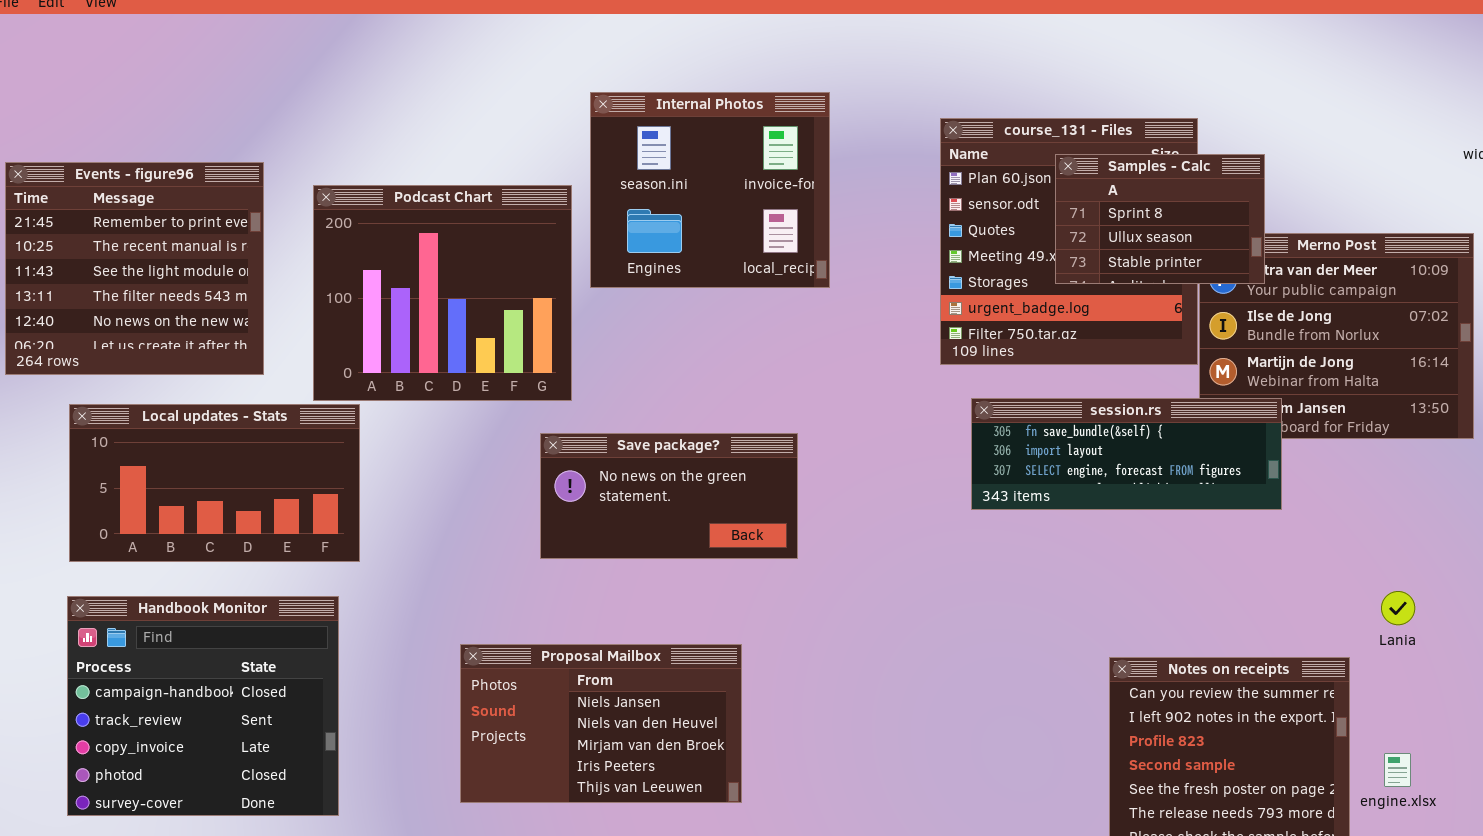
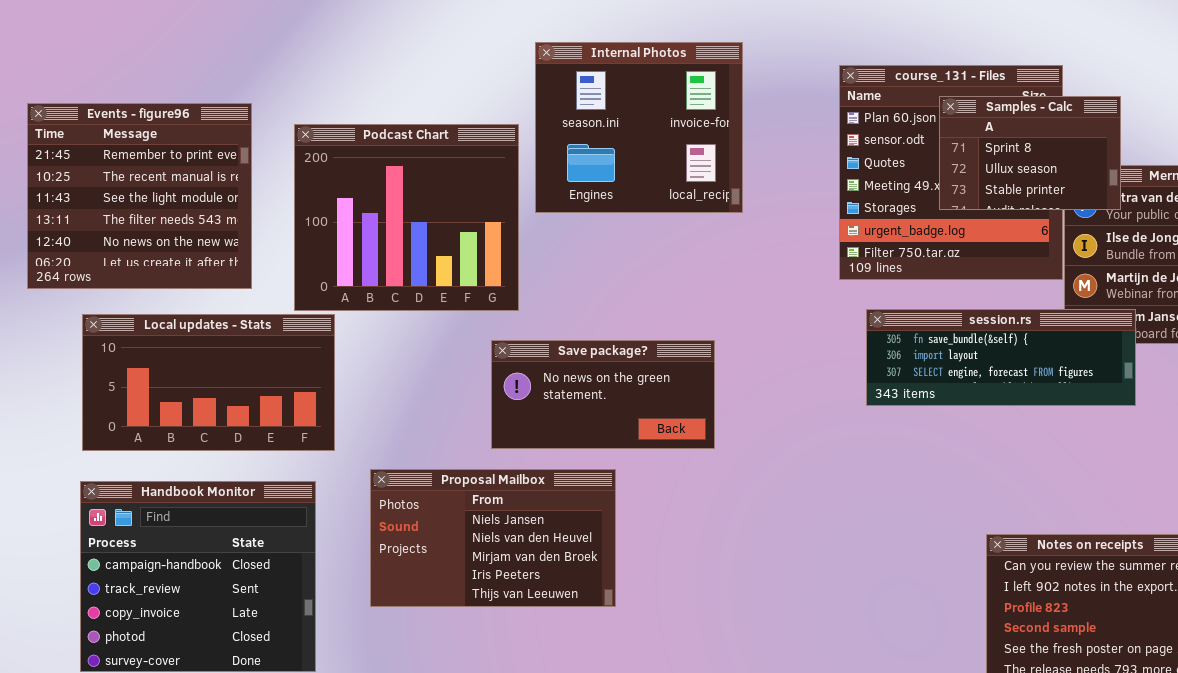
Proposal Mailbox: [460,644,742,803] -> [370,469,616,607], moved

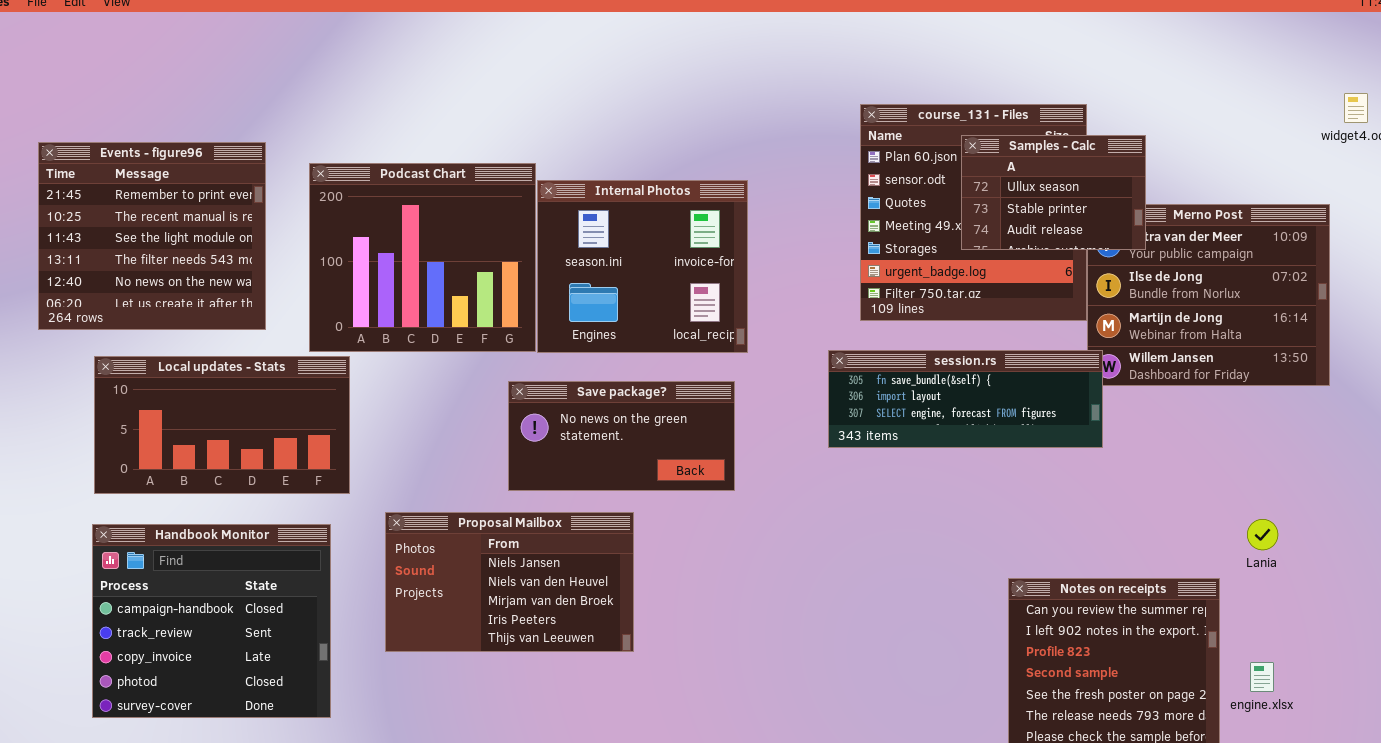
Internal Photos: [535,42,743,213] -> [537,180,748,353], moved
Samples - Calc: [939,96,1121,210] -> [961,135,1146,250], scrolled down 1 row
session.rs: [866,309,1136,406] -> [828,350,1103,448], moved

